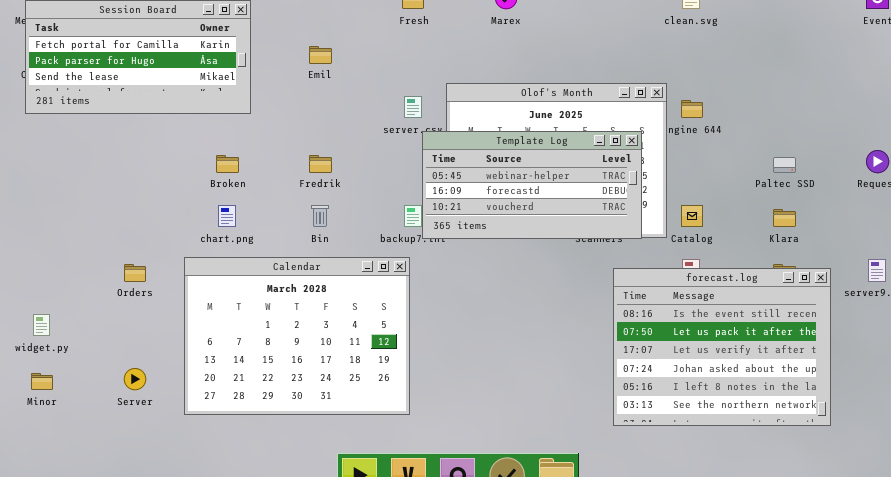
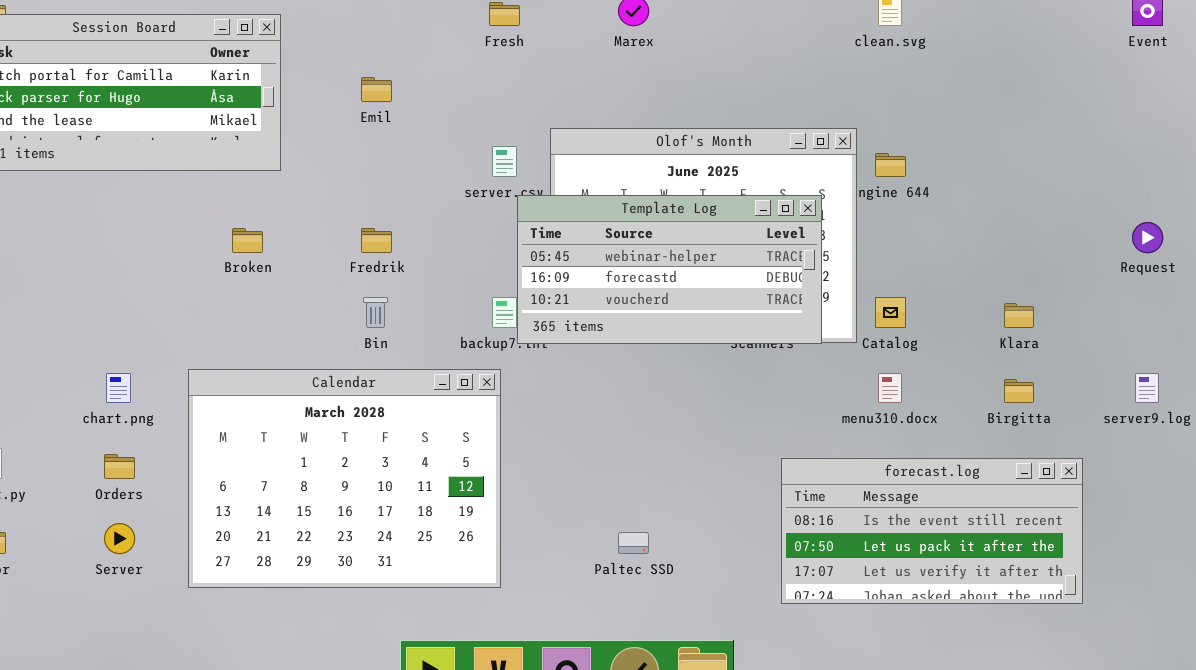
Paltec SSD: [773,157,796,173] -> [618,532,649,554], moved
chart.png: [218,205,236,227] -> [106,373,131,403], moved
Orders: [124,264,146,282] -> [104,454,135,479], moved
forecast.log: [613,268,831,426] -> [781,458,1083,604], resized

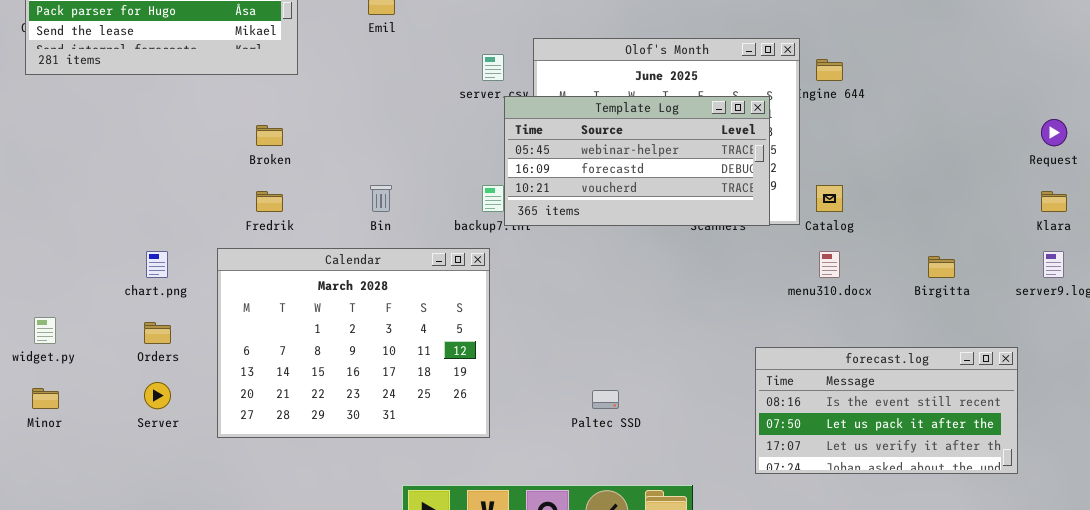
Fredrik: [361,228,392,253] -> [256,191,283,212], moved
Klara: [1004,303,1034,328] -> [1041,191,1067,212], moved
forecast.log: [781,458,1083,604] -> [755,347,1018,474], moved

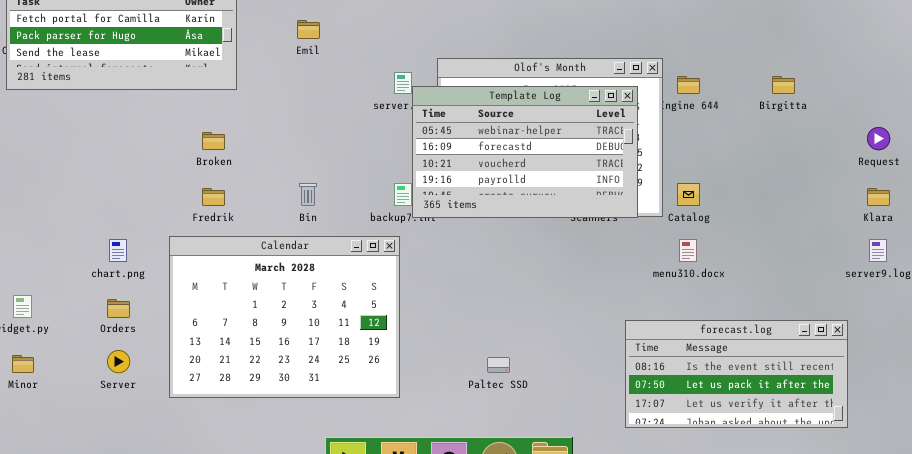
Template Log: [504,96,770,226] -> [412,86,638,218], resized
Birgitta: [928,256,955,278] -> [772,76,795,94], moved

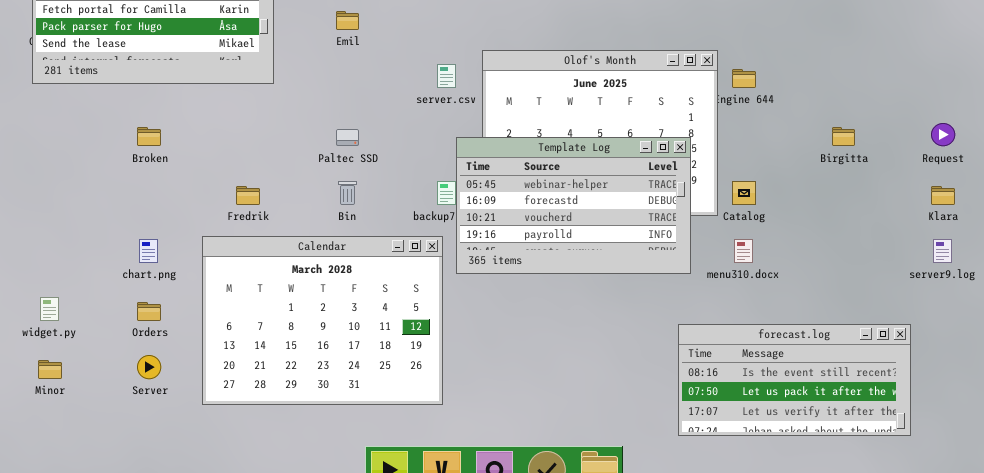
Birgitta: [772,76,795,94] -> [832,127,855,146], moved
Template Log: [412,86,638,218] -> [456,137,691,274], moved
Broken: [202,132,225,150] -> [137,127,161,146], moved
Paltec SSD: [487,357,510,373] -> [336,129,359,146], moved

